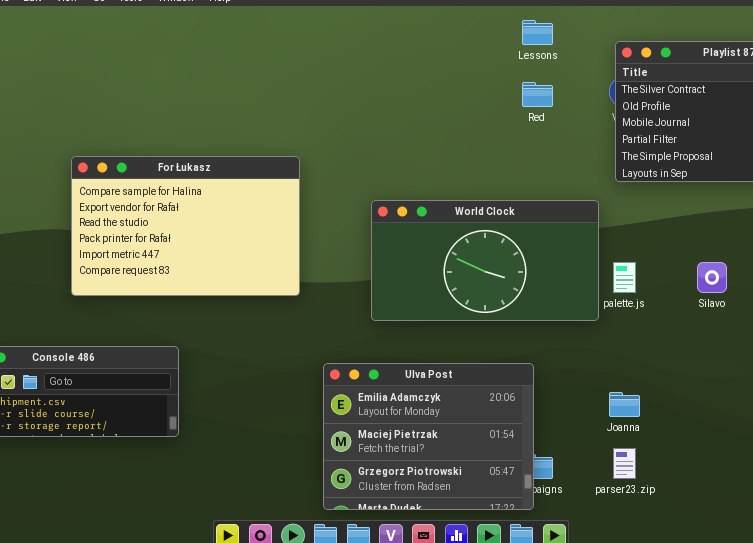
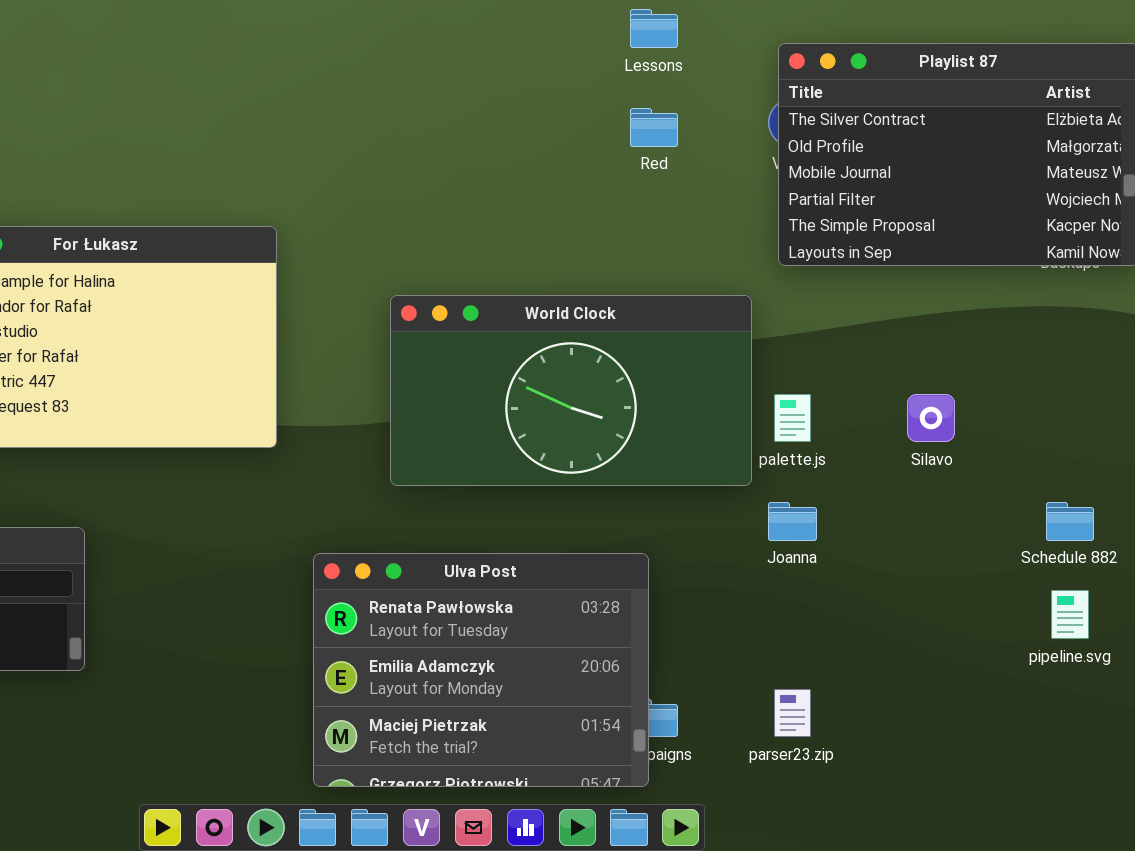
Ulva Post: [323,363,534,510] -> [313,553,649,787], scrolled up 1 row
Joanna: [609,392,640,417] -> [768,502,817,541], moved

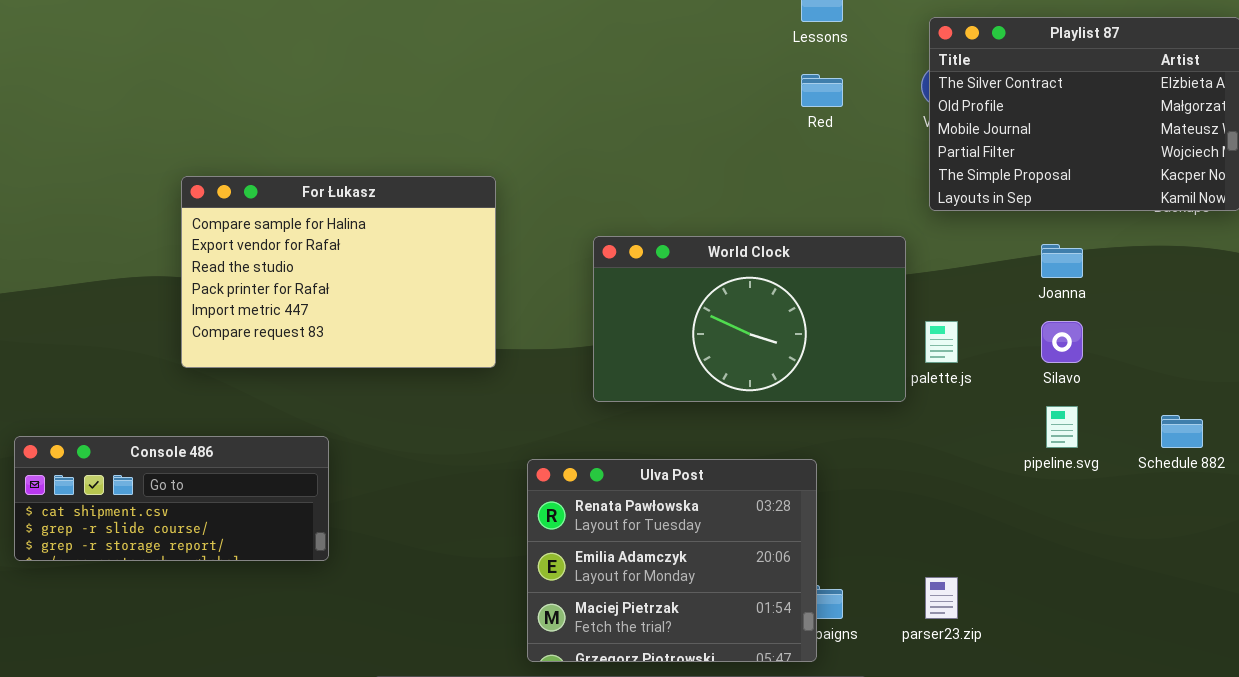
Joanna: [768,502,817,541] -> [1041,244,1083,278], moved
pipeline.svg: [1051,590,1089,639] -> [1046,406,1078,448], moved

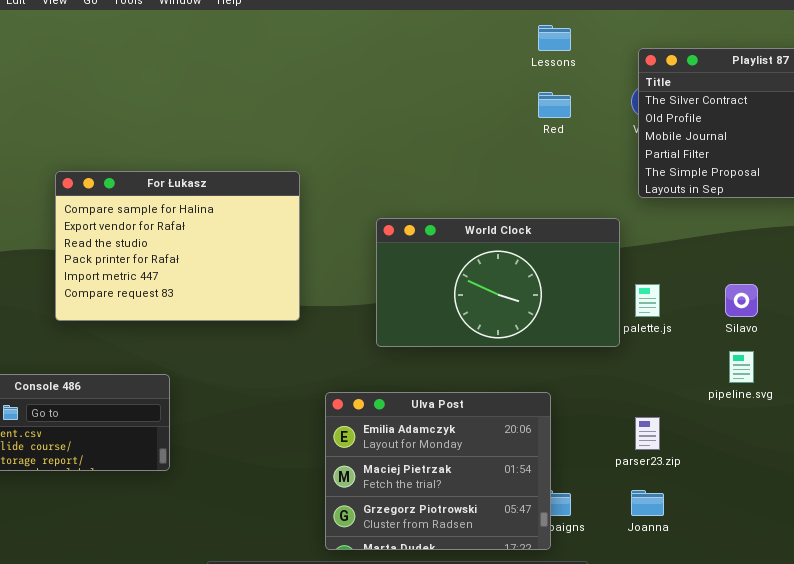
Joanna: [1041,244,1083,278] -> [631,490,664,516], moved
Ulva Post: [527,459,817,662] -> [325,392,551,550], scrolled down 1 row
parser23.zip: [925,577,958,619] -> [635,417,660,450], moved

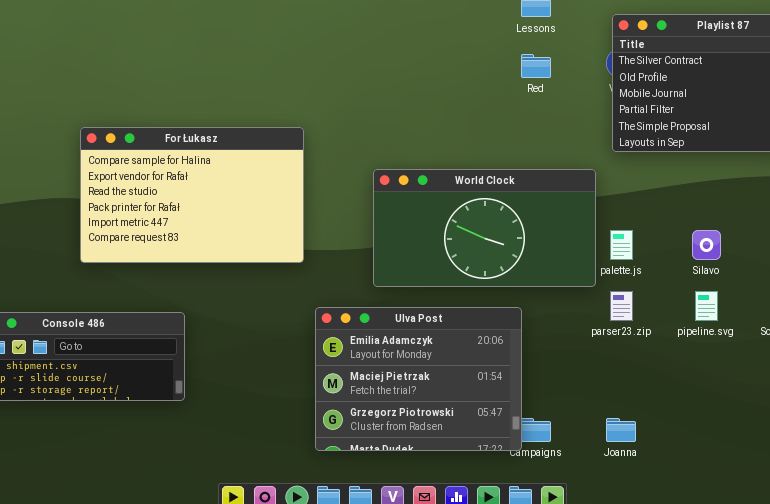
Ulva Post: [325,392,551,550] -> [315,307,522,451], moved
parser23.zip: [635,417,660,450] -> [610,291,633,321], moved

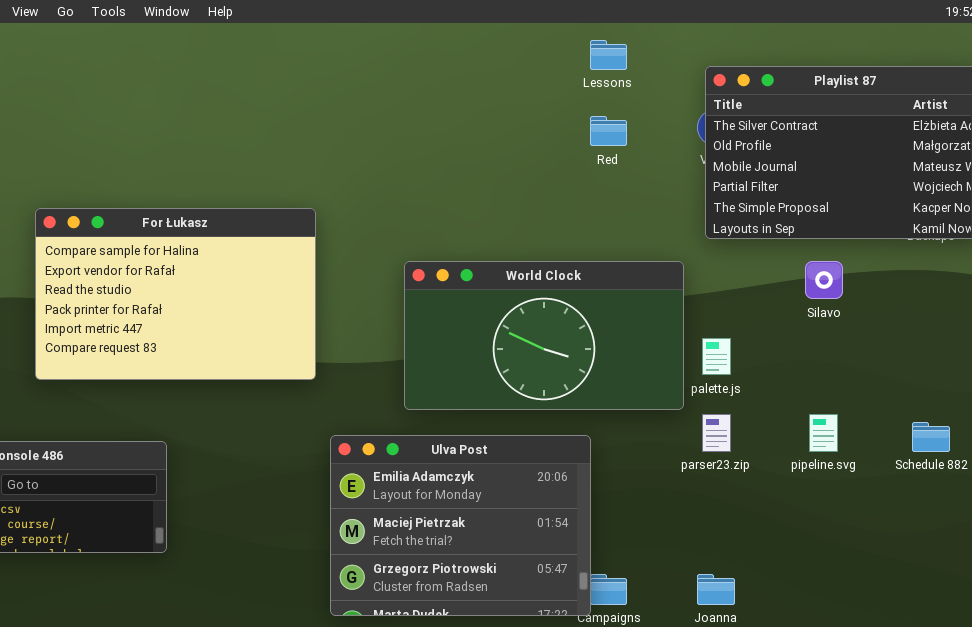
Silavo: [692,230,721,260] -> [805,261,843,299], moved

